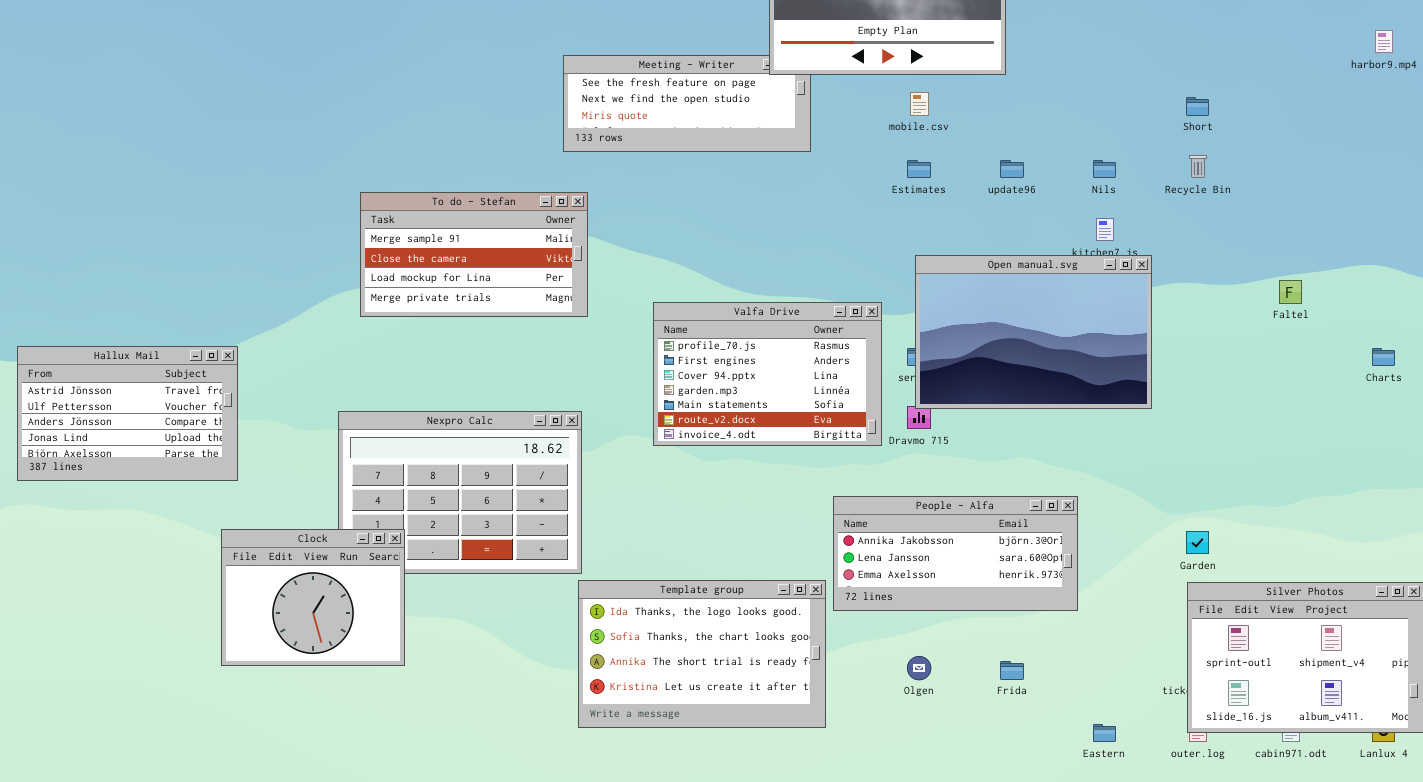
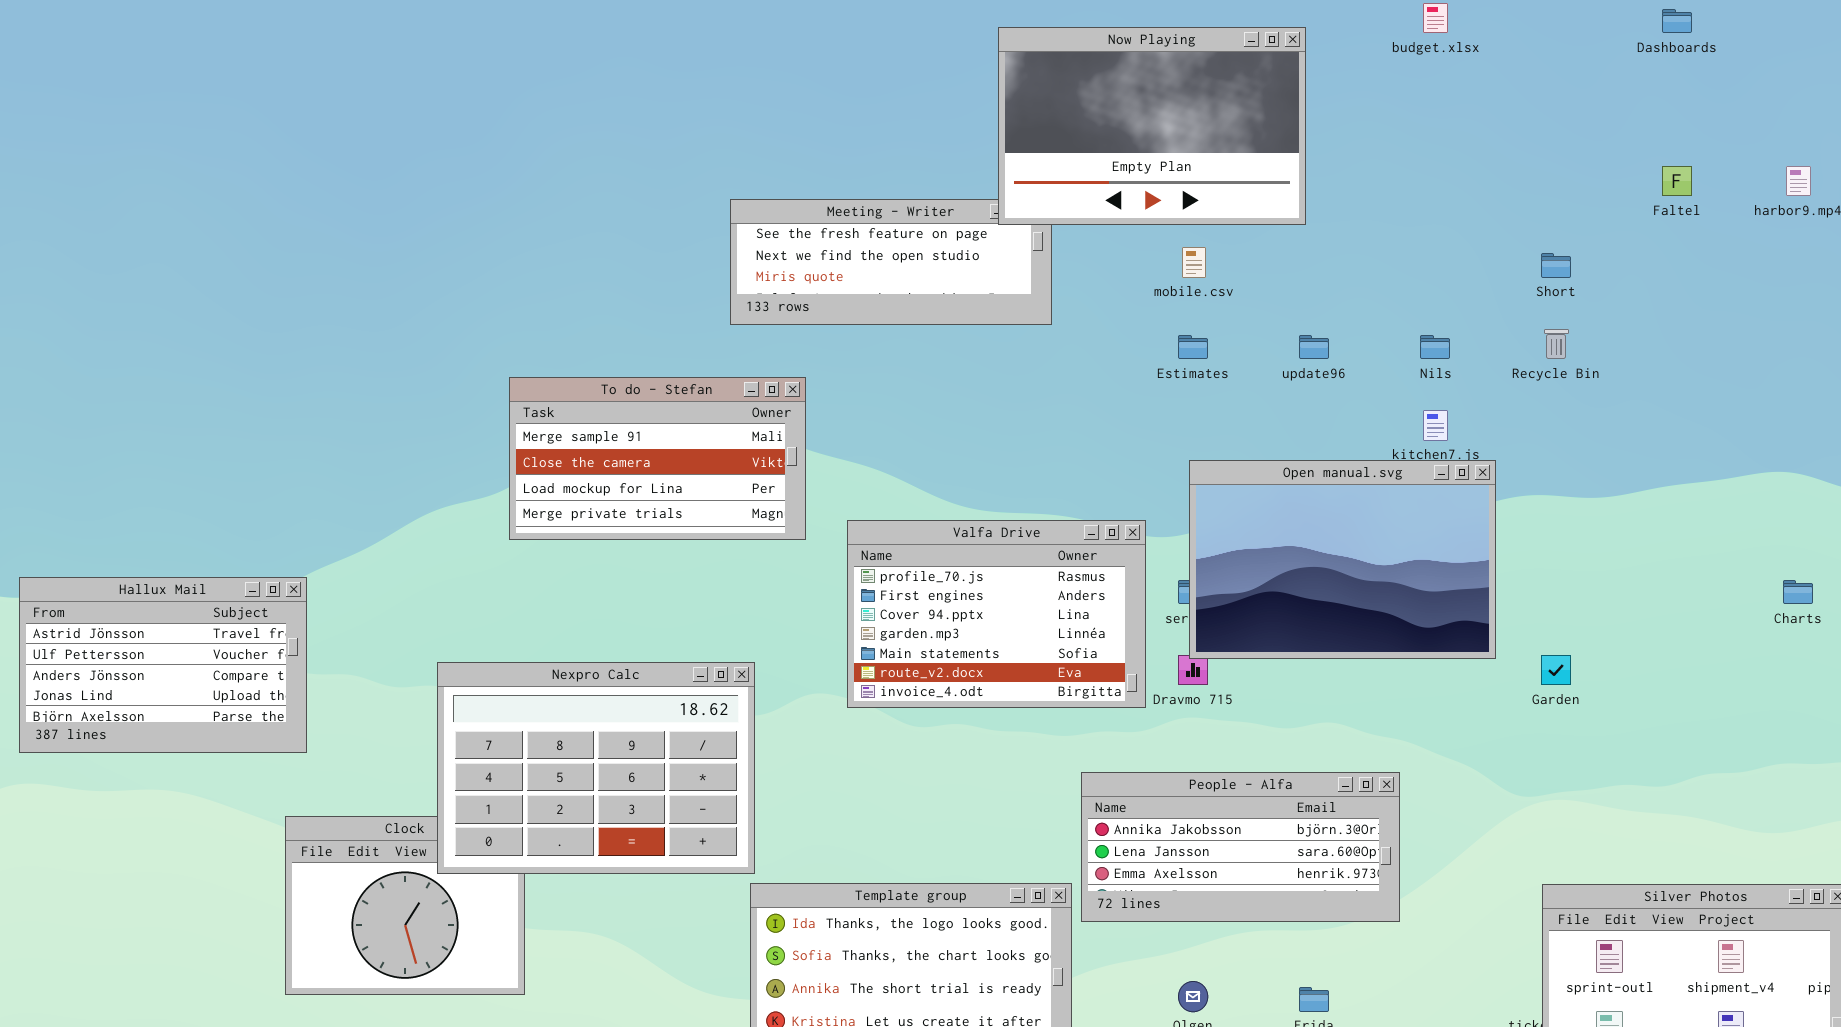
To do - Stefan: [360,192,588,317] -> [509,377,806,540], moved
Faltel: [1279,280,1302,304] -> [1662,166,1692,196], moved
Nexpro Calc: [338,411,582,574] -> [437,662,755,874], raised
Garden: [1186,531,1209,554] -> [1541,655,1571,685], moved

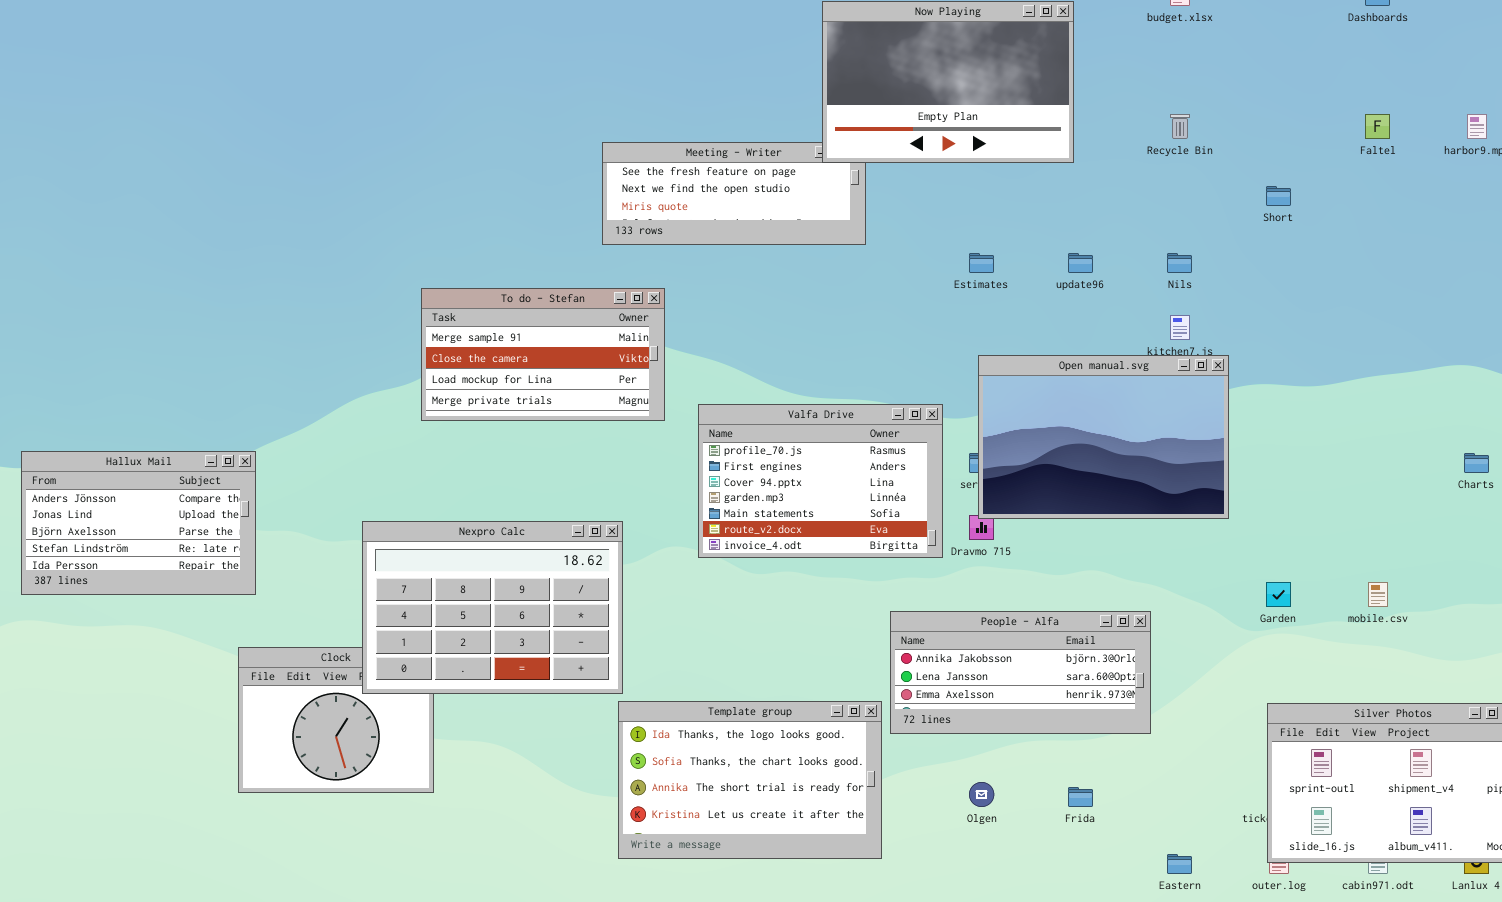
mobile.csv: [1182,247,1206,278] -> [1368,582,1388,607], moved
Recycle Bin: [1544,329,1569,359] -> [1170,114,1190,139], moved
Hallux Mail: [19,577,307,753] -> [21,451,256,595], scrolled down 2 rows
Garden: [1541,655,1571,685] -> [1266,582,1291,607], moved

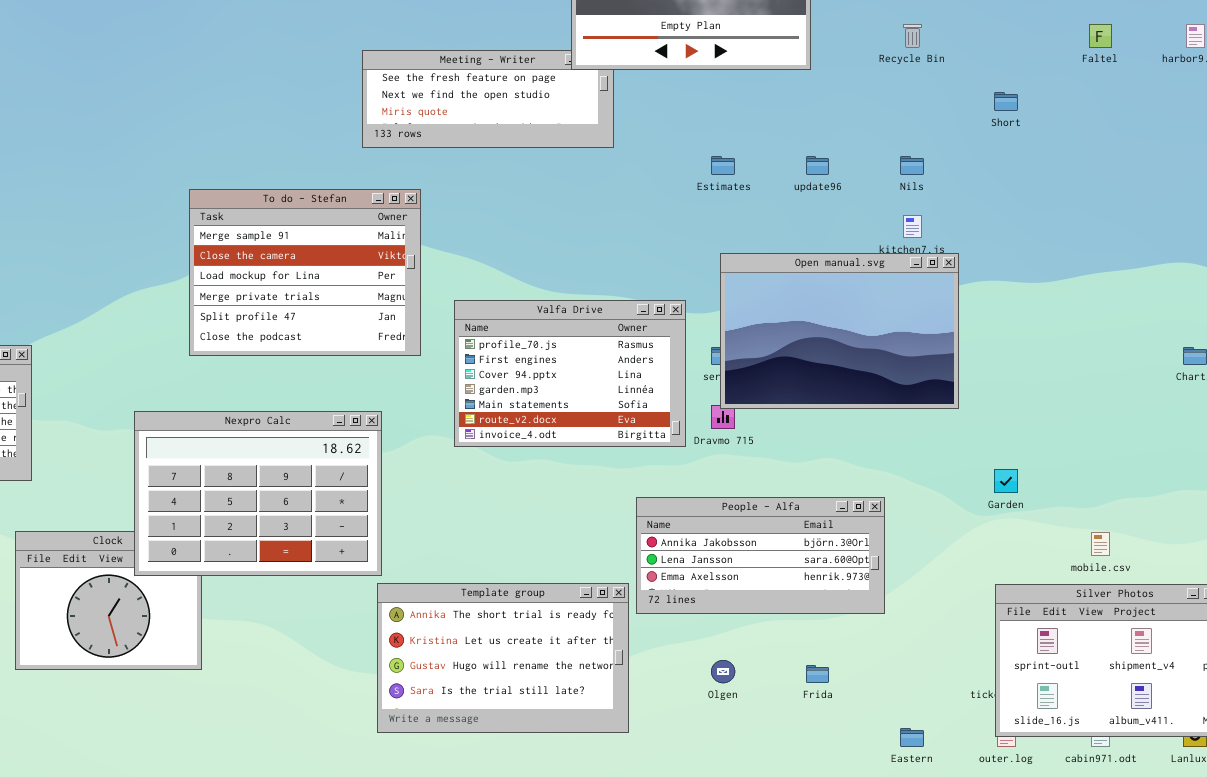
To do - Stefan: [421,288,665,421] -> [189,189,421,356], resized
mobile.csv: [1368,582,1388,607] -> [1091,532,1110,556], moved
Template group: [618,701,882,859] -> [377,583,629,733], scrolled down 2 rows

